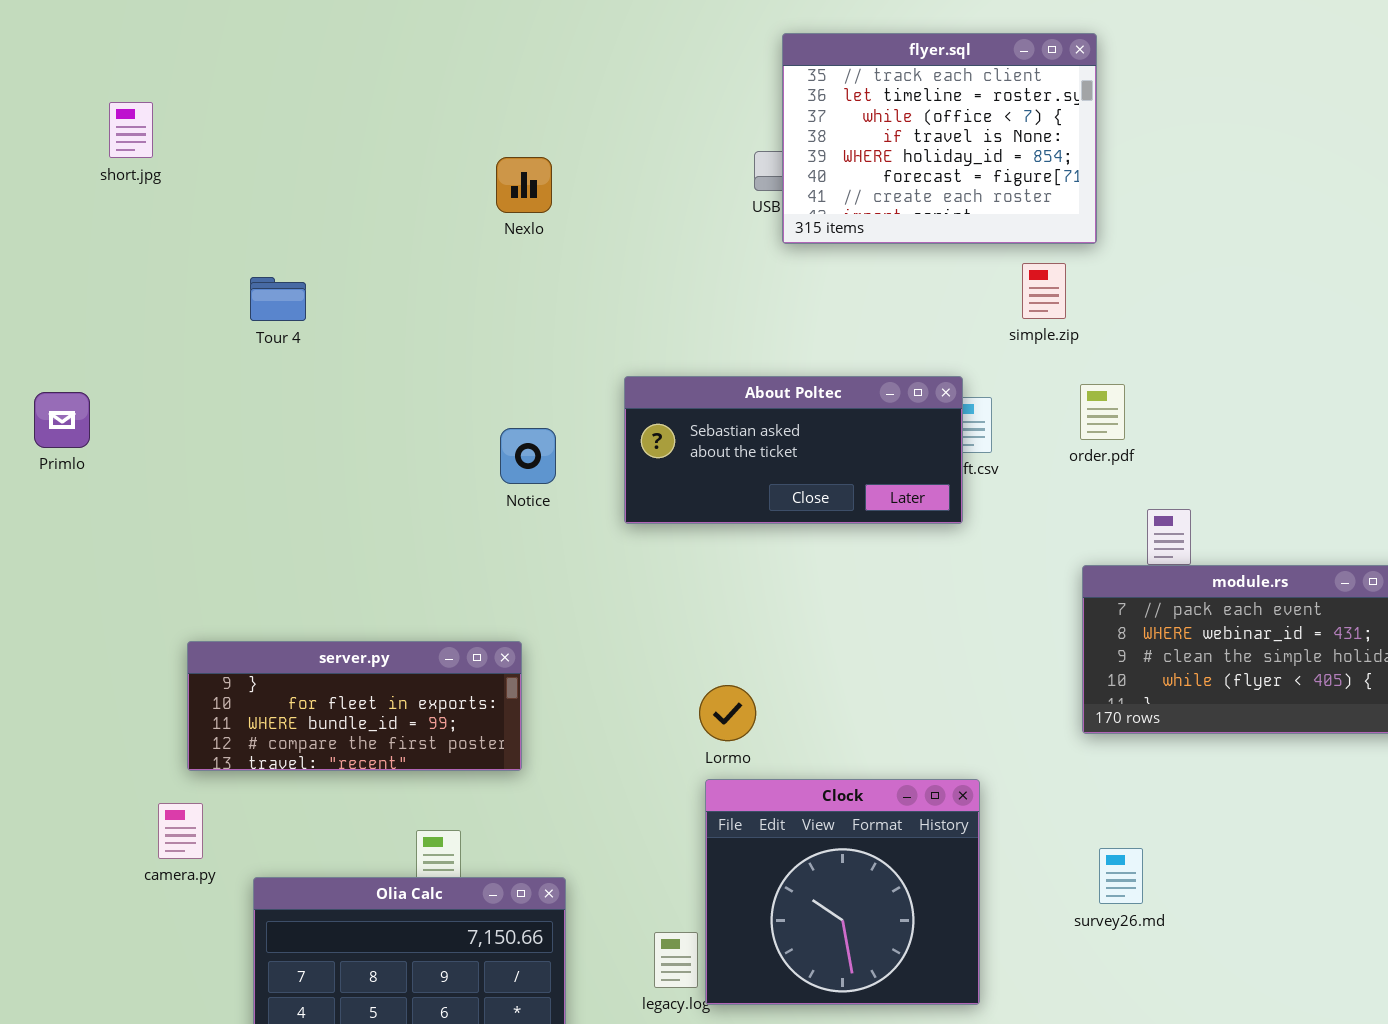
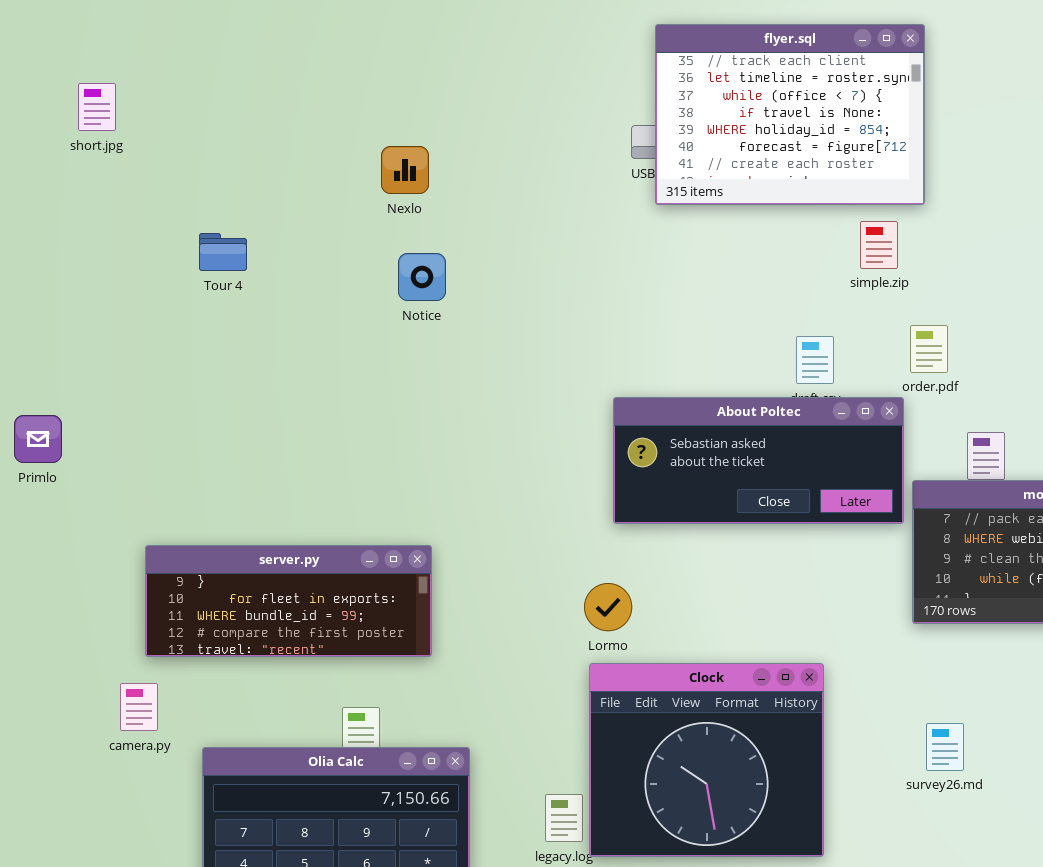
Nexlo: [496,157,552,213] -> [381,146,429,194], moved
About Poltec: [624,376,963,524] -> [613,397,904,524], moved
Primlo: [34,392,90,448] -> [14,415,62,463], moved
Notice: [500,428,556,484] -> [398,253,446,301], moved

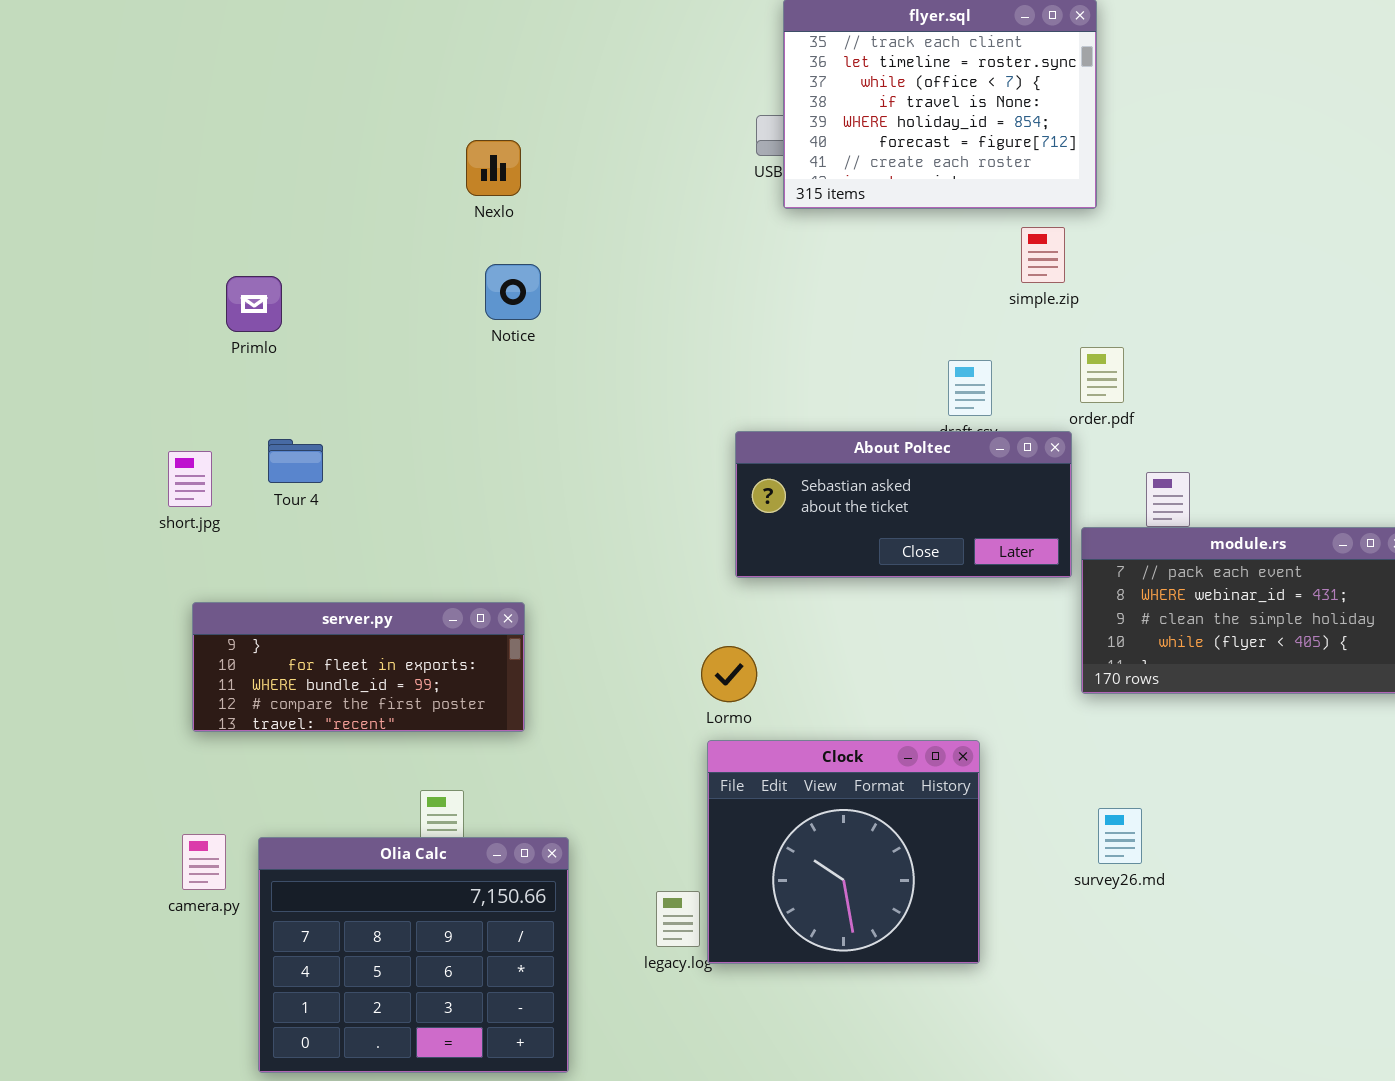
short.jpg: [78,83,116,131] -> [168,451,212,507], moved
Tour 4: [199,233,247,271] -> [268,439,323,483], moved
Primlo: [14,415,62,463] -> [226,276,282,332], moved
camera.py: [120,683,158,731] -> [182,834,226,890], moved

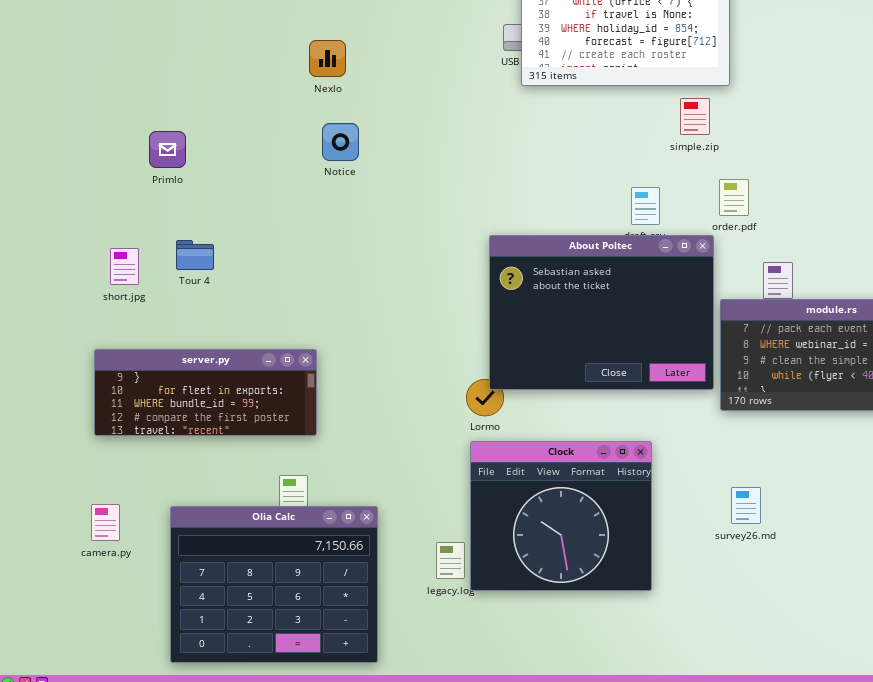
About Poltec: [735,431,1072,578] -> [489,235,714,390], resized
server.py: [192,602,525,732] -> [94,349,317,436], moved
camera.py: [182,834,226,890] -> [91,504,120,541], moved

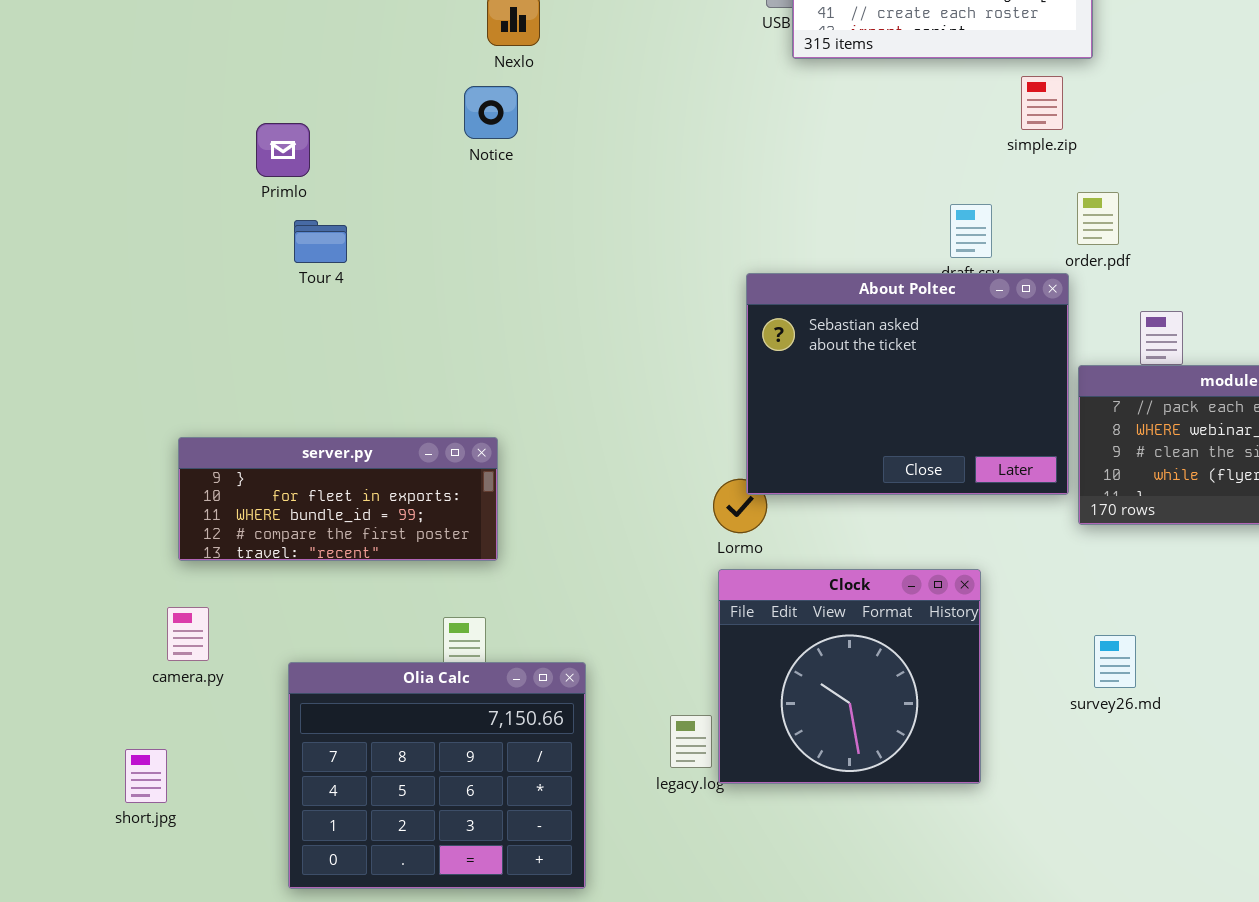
Notice: [322,123,359,161] -> [464,86,518,139], moved
Tour 4: [176,240,214,270] -> [294,220,347,263], moved
short.jpg: [110,248,139,285] -> [125,749,167,803], moved
camera.py: [91,504,120,541] -> [167,607,209,661], moved

